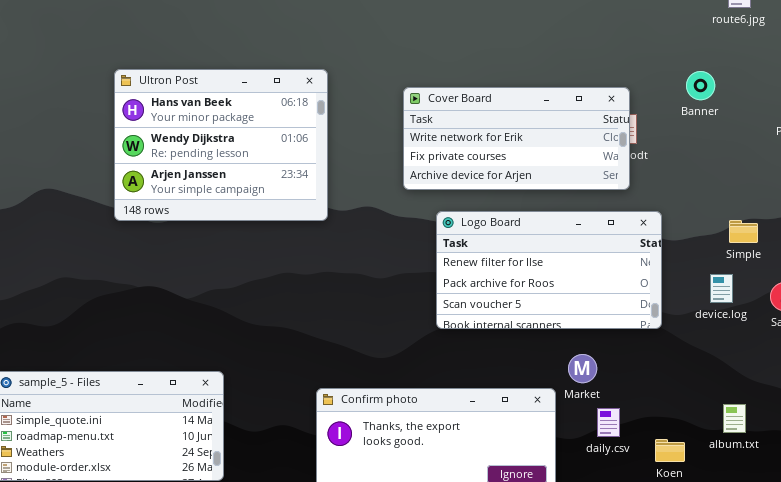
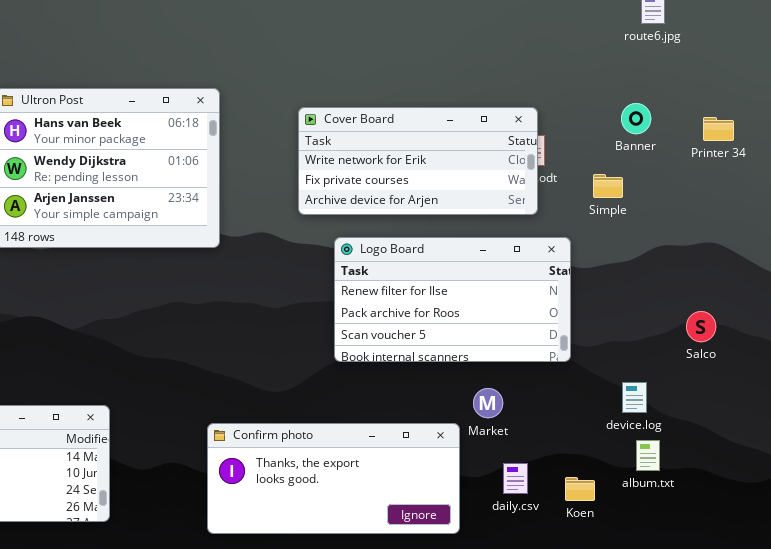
Banner: [686,71,715,100] -> [621,103,651,134], moved
Simple: [729,220,758,243] -> [593,174,623,198], moved
device.log: [710,274,733,303] -> [622,382,647,413], moved
daily.csv: [597,408,620,437] -> [503,463,528,494], moved

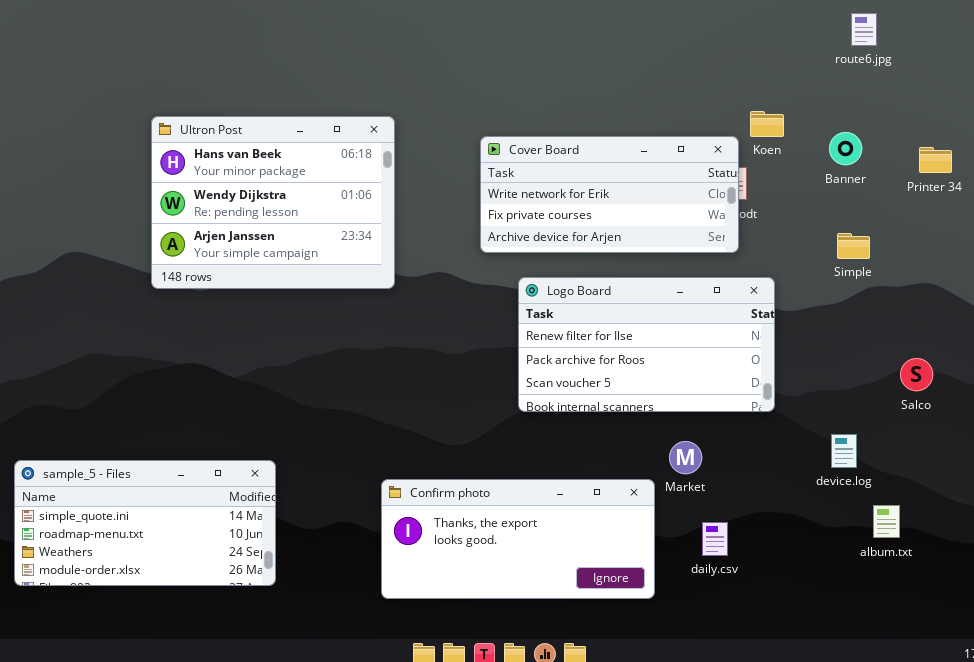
Simple: [593,174,623,198] -> [837,233,870,259], moved
album.txt: [636,440,660,471] -> [873,505,900,538], moved
Koen: [565,477,595,501] -> [750,111,784,137], moved

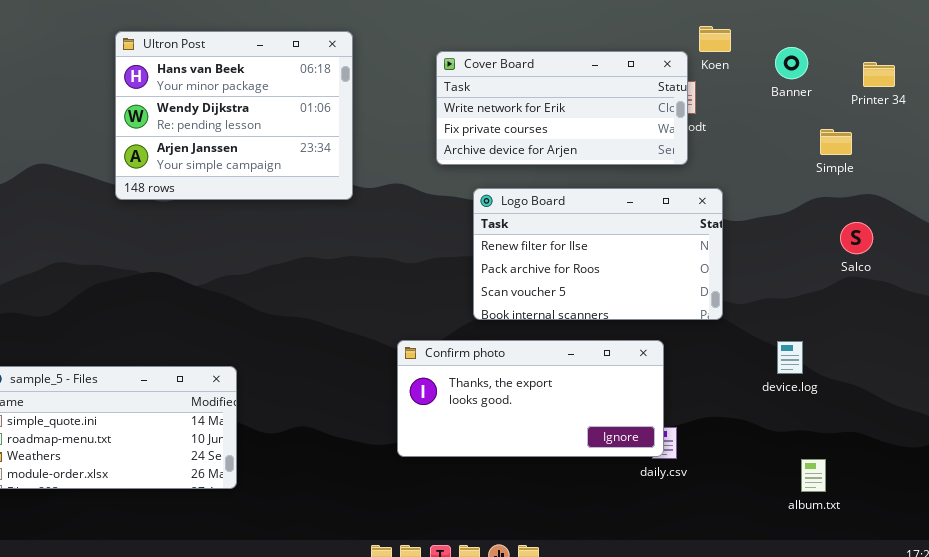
Simple: [837,233,870,259] -> [820,129,852,155], moved
Salco: [900,358,933,391] -> [840,222,873,254], moved
Confirm photo: [381,479,655,599] -> [397,340,664,457], moved
album.txt: [873,505,900,538] -> [801,459,826,492], moved

